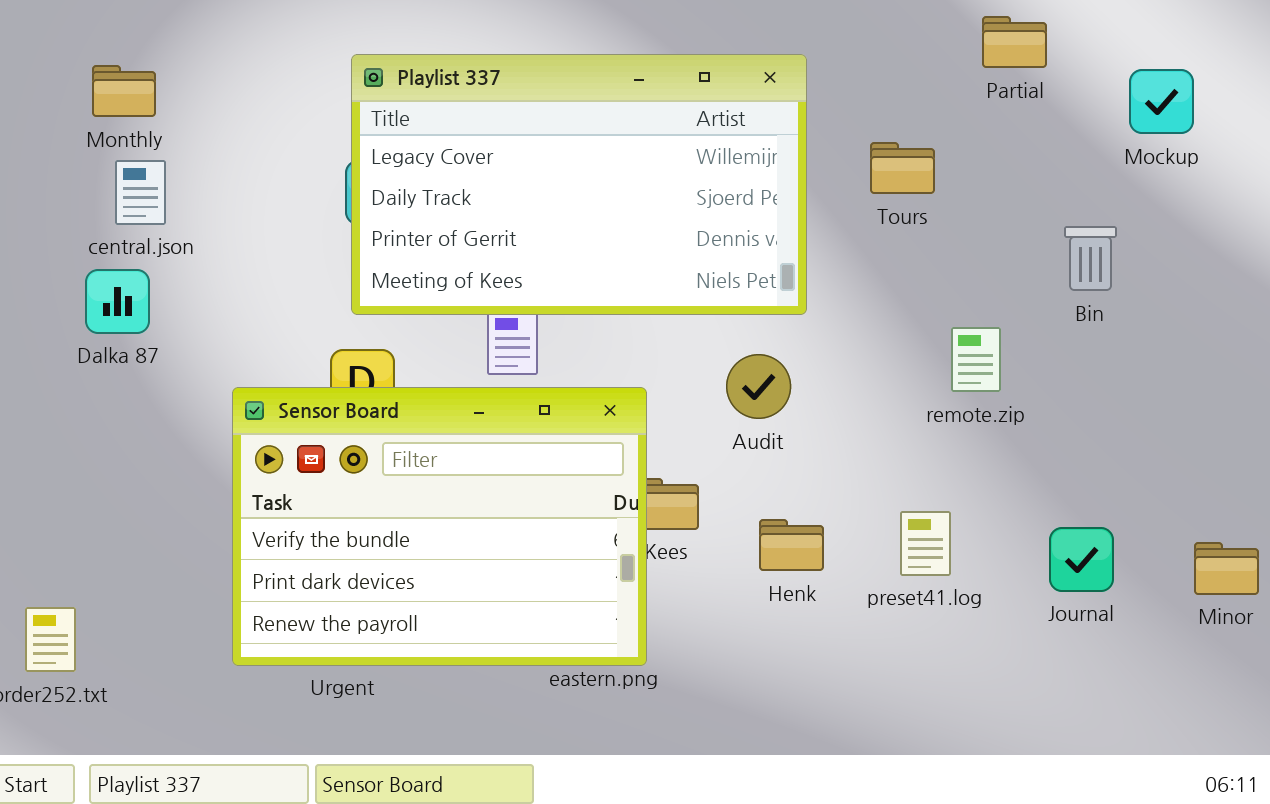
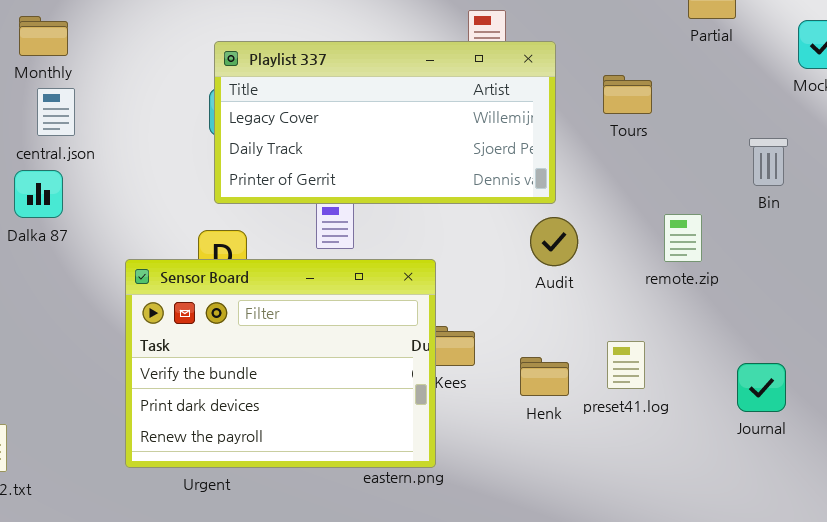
Playlist 337: [351,54,807,315] -> [214,41,556,204], resized
Audit: [726,354,791,419] -> [530,217,578,266], moved
preset41.log: [900,511,951,576] -> [607,341,645,389], moved

